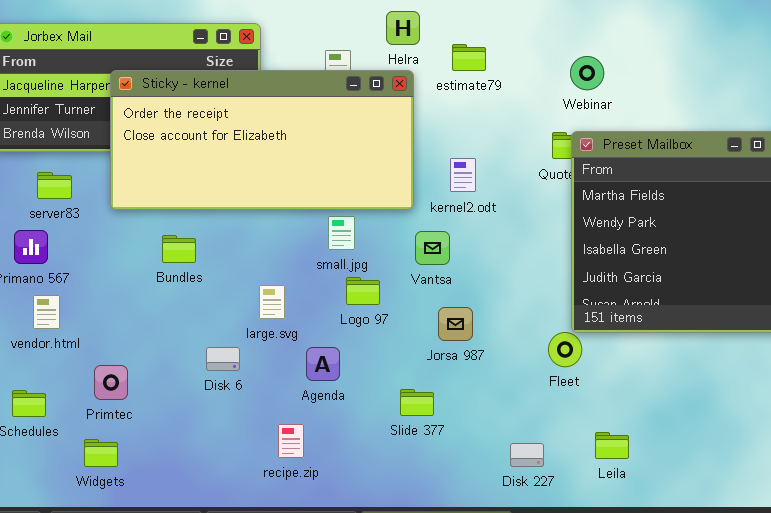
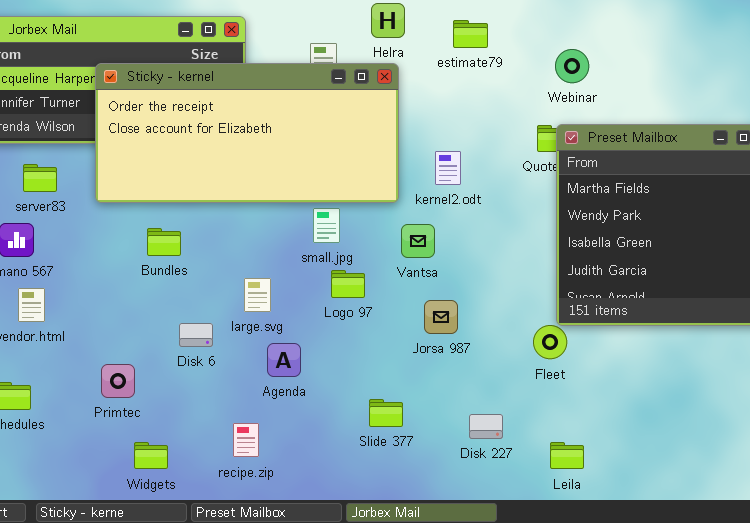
estimate79: [452,44,486,71] -> [453,20,488,48], moved
Disk 6: [206,347,240,371] -> [179,323,213,347], moved
Agenda: [306,347,340,381] -> [267,343,301,377], moved
Primtec: [94,365,128,400] -> [101,364,135,398], moved
Slide 377: [400,389,434,416] -> [369,399,403,427], moved
recipe.zip: [278,424,304,458] -> [233,423,259,457], moved
Leila: [595,432,629,459] -> [550,442,584,469], moved
Widgets: [84,439,118,467] -> [134,442,168,469], moved
Disk 227: [510,443,544,467] -> [469,414,503,439], moved

